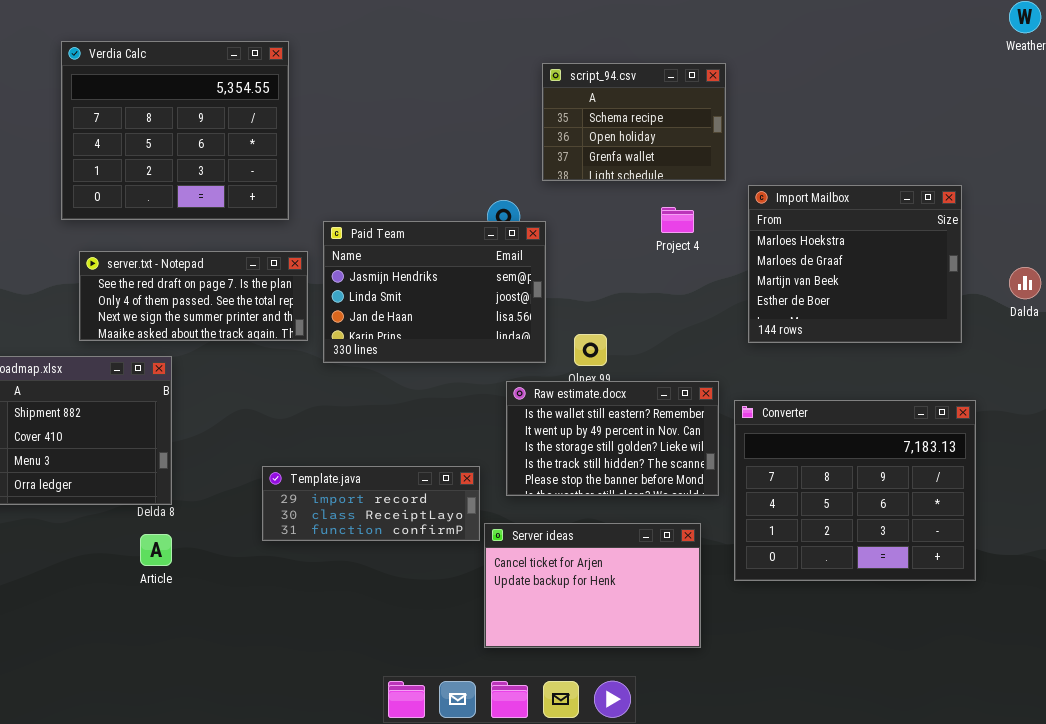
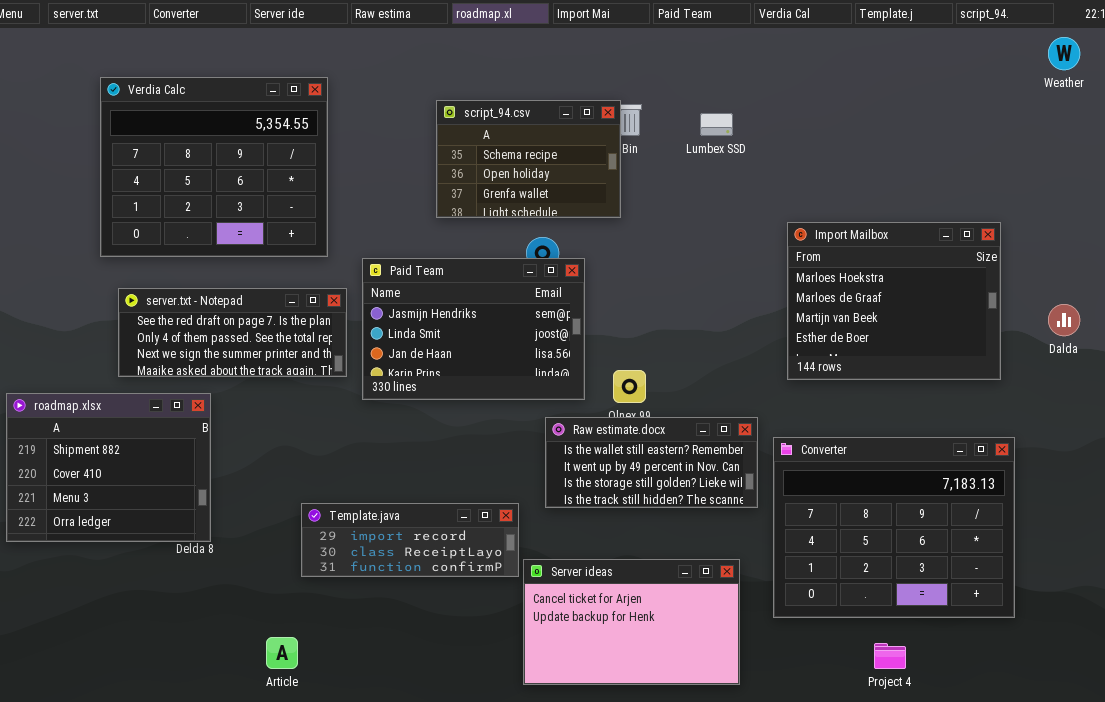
script_94.csv: [542,63,726,181] -> [436,100,621,218], moved
Project 4: [661,207,694,233] -> [874,643,906,669], moved
Raw estimate.docx: [506,381,719,496] -> [545,417,758,508], resized
Article: [140,534,172,566] -> [266,637,298,669], moved

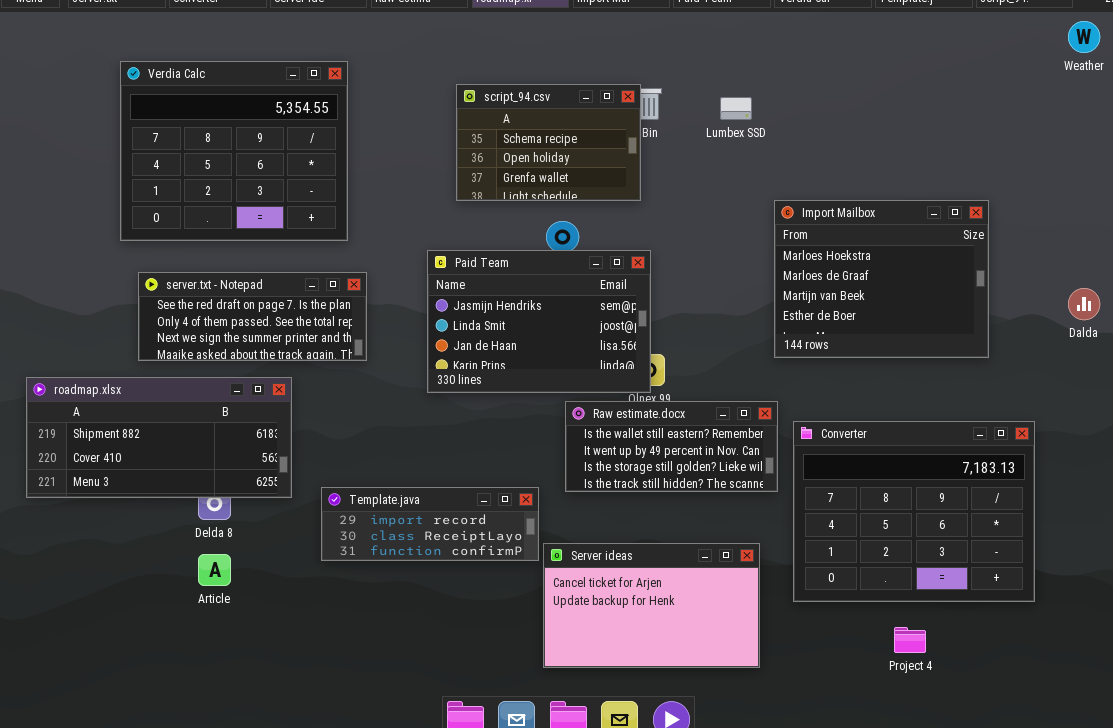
Import Mailbox: [787,222,1001,380] -> [774,200,989,358], moved
Paid Team: [362,258,585,400] -> [427,250,651,393], moved
roadmap.xlsx: [6,393,211,542] -> [26,377,292,498], resized
Article: [266,637,298,669] -> [198,554,231,586], moved

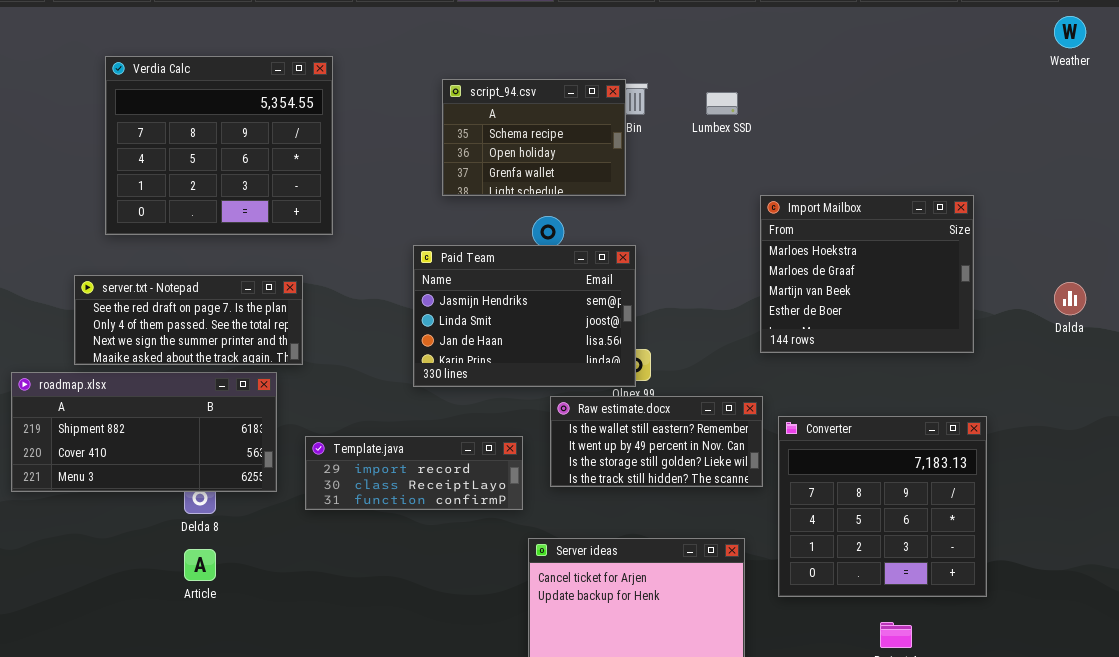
server.txt - Notepad: [138,272,367,361] -> [74,275,303,365], moved
Converter: [793,421,1035,602] -> [778,416,987,597], resized
Template.java: [321,487,539,561] -> [305,436,523,510], moved

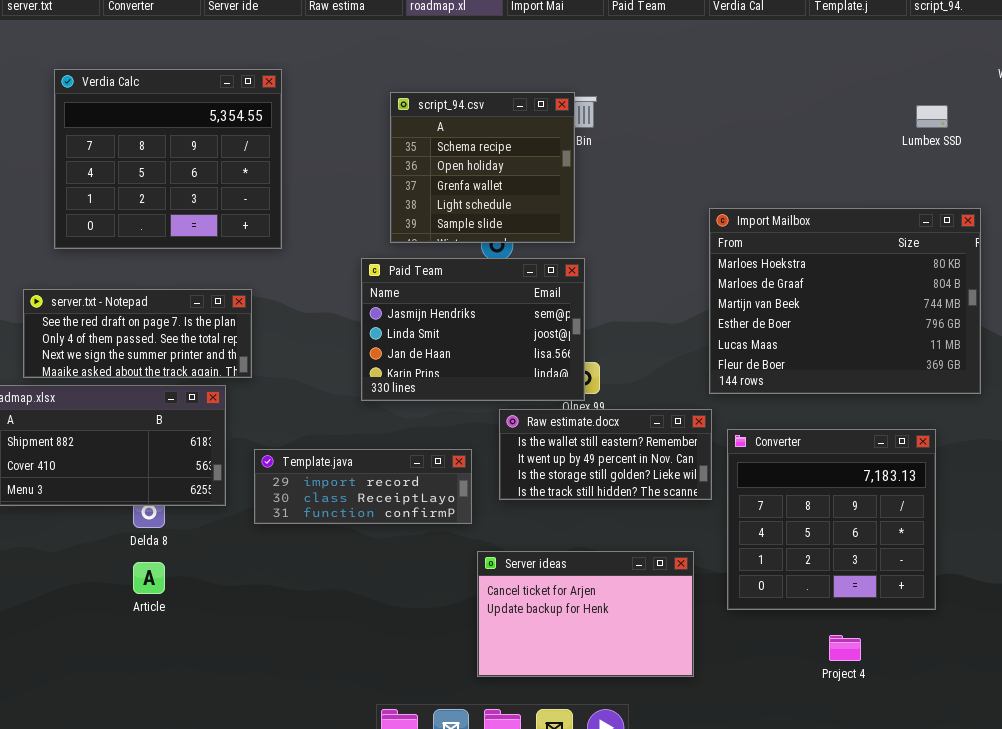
script_94.csv: [442,79,626,196] -> [390,92,575,243], resized
Lumbex SSD: [706,92,738,115] -> [916,105,948,128], moved
Import Mailbox: [760,195,974,353] -> [709,208,981,394], resized

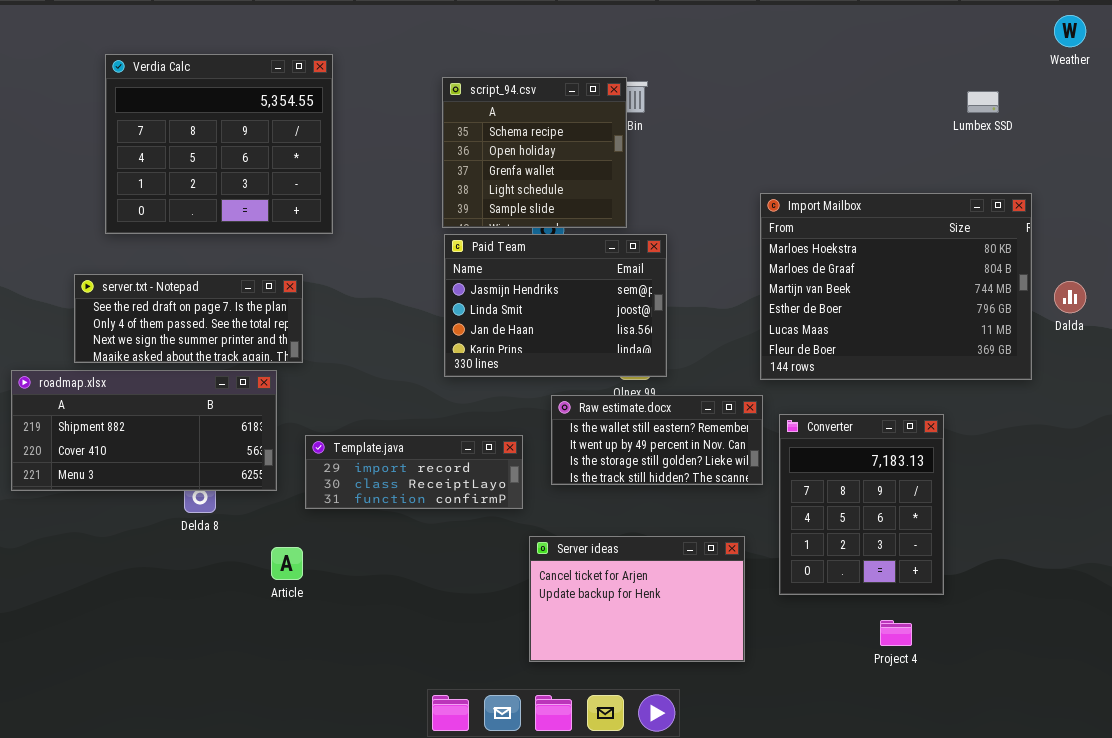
Paid Team: [361,258,585,401] -> [444,234,667,377], moved
Converter: [727,429,936,610] -> [779,414,944,595], resized
Article: [133,562,165,594] -> [271,547,303,580], moved

